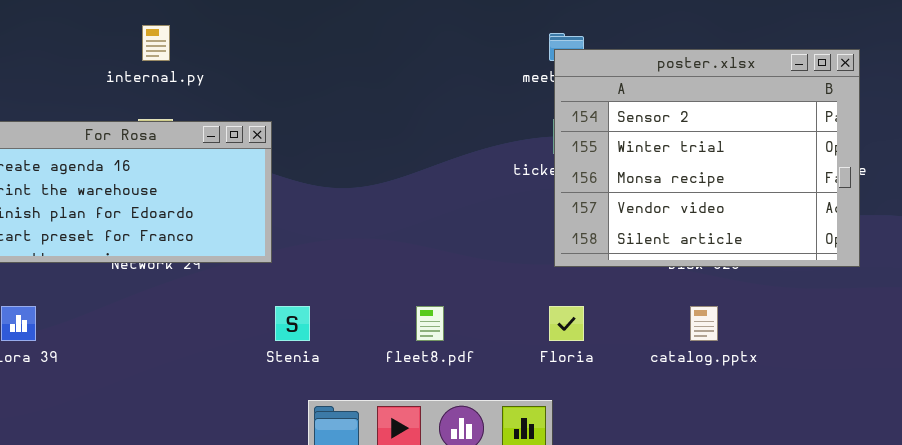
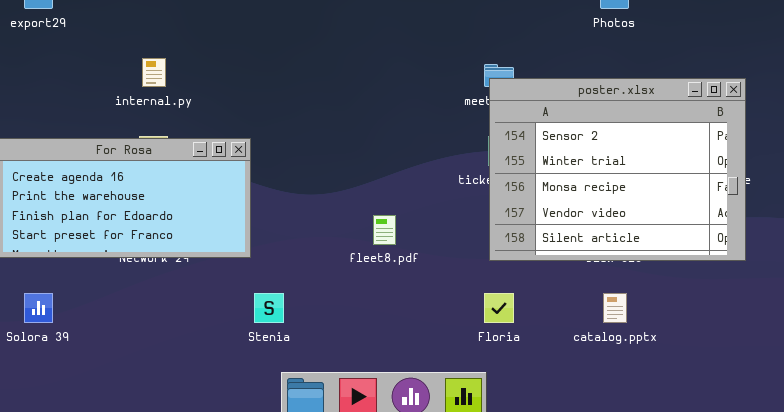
fleet8.pdf: [416,306,444,341] -> [373,215,396,245], moved

